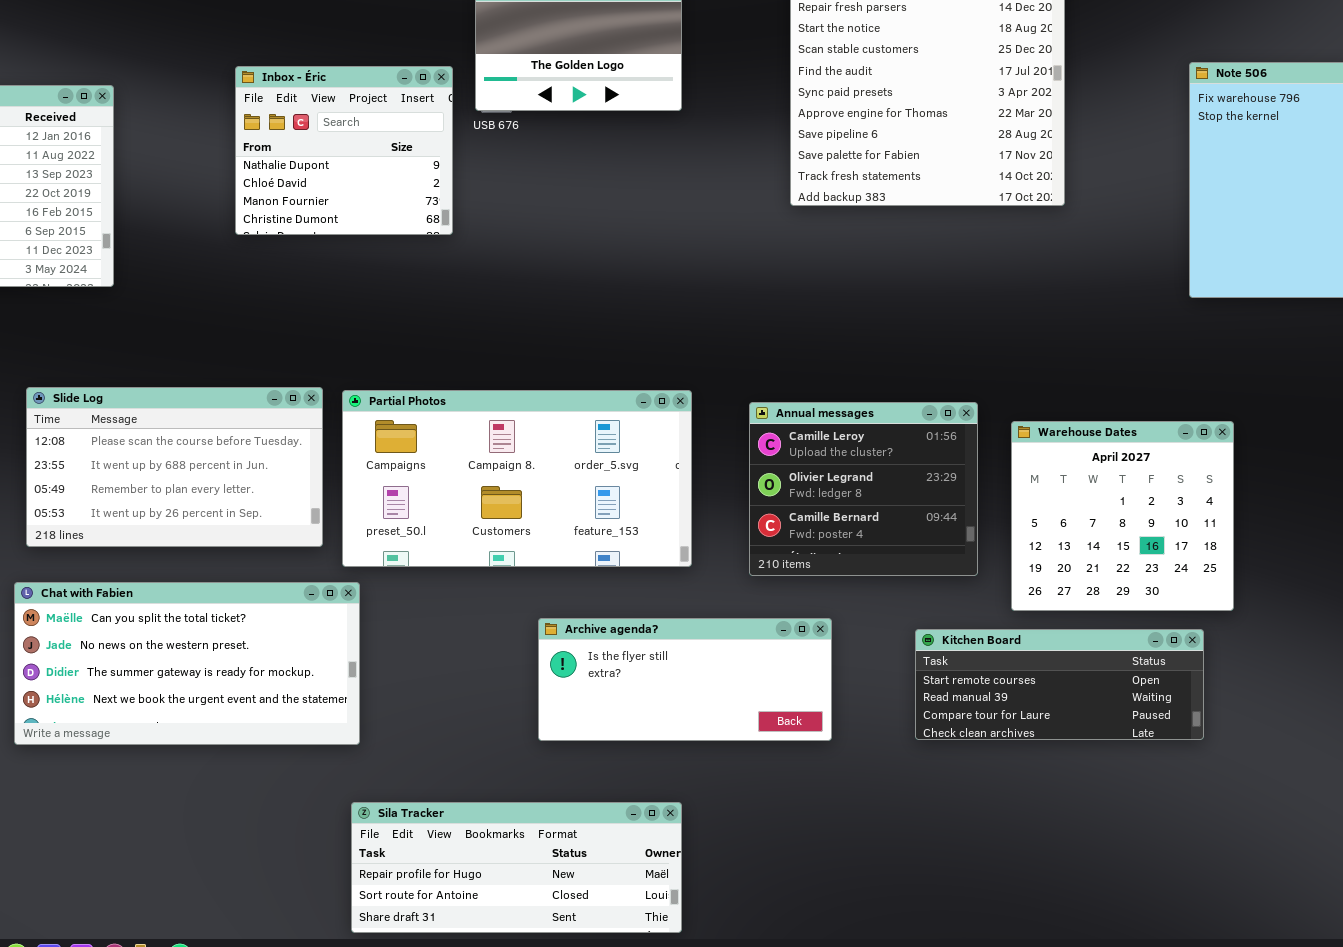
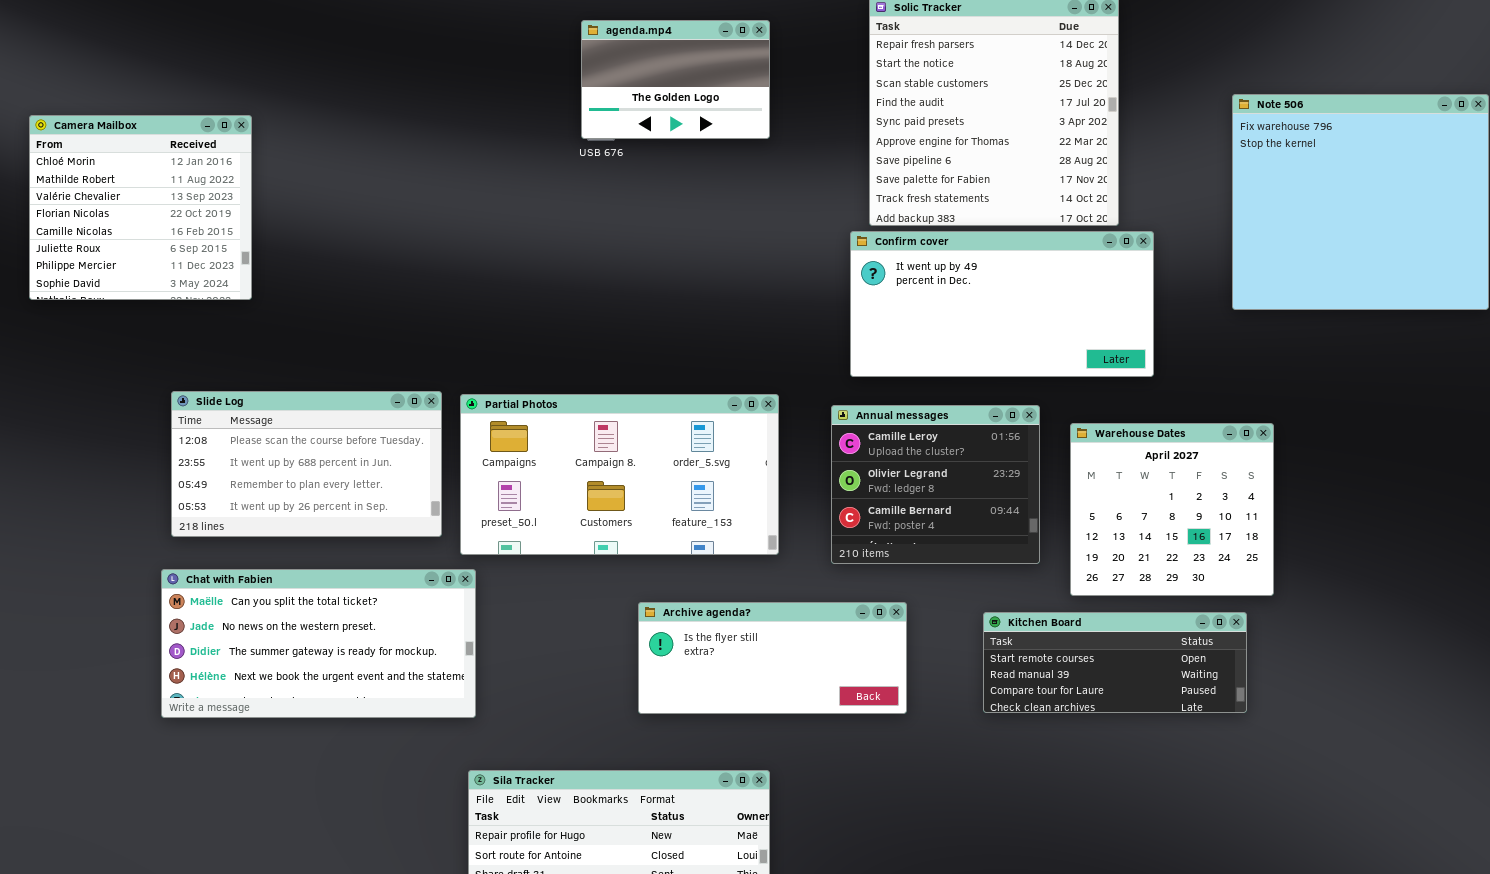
Inbox - Éric: [235,66,453,235] -> none, closed
Confirm cover: none -> [850,231,1154,377], opened

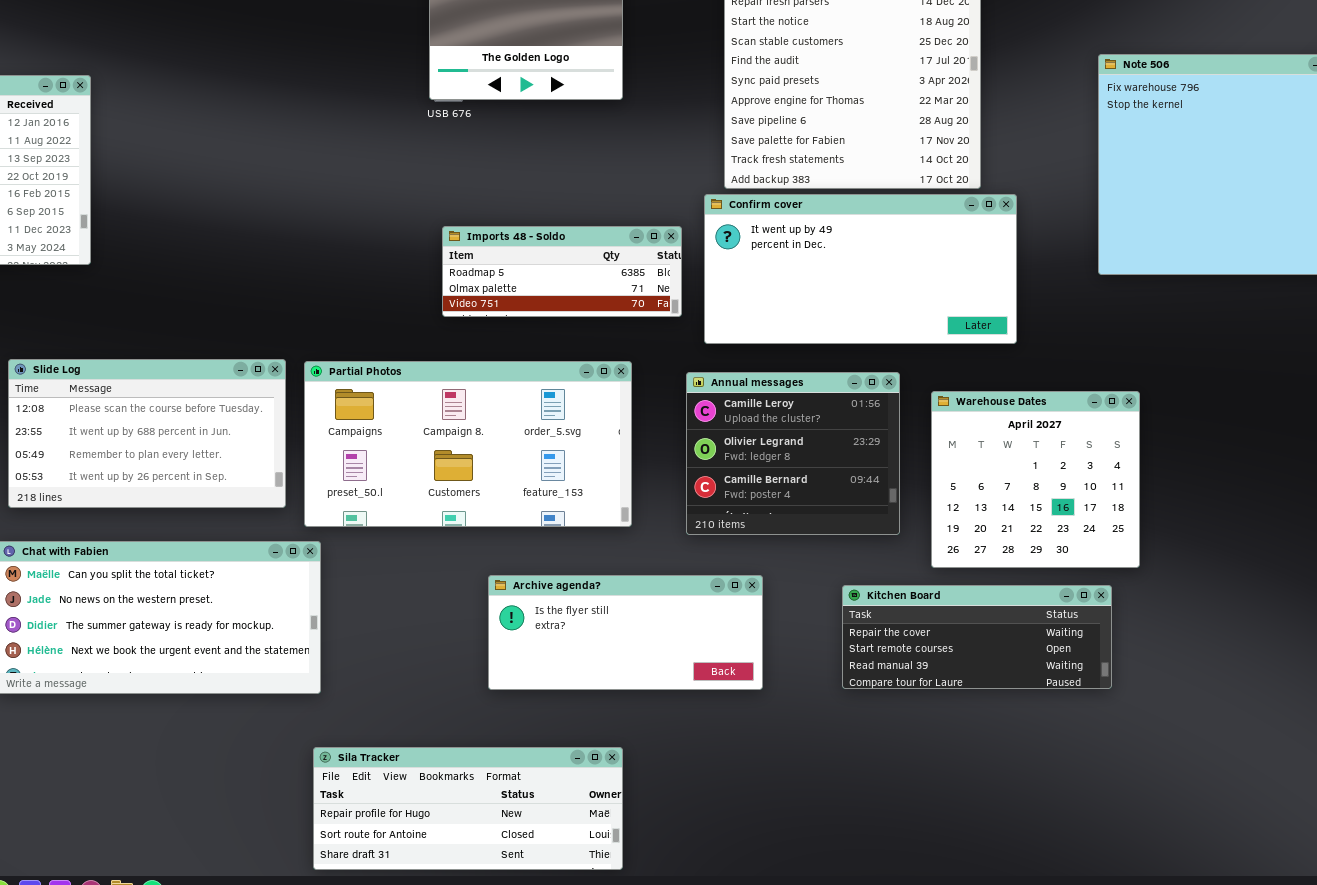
Imports 48 - Soldo: none -> [442,226,682,317], opened
Kitchen Board: [983,612,1247,713] -> [842,585,1112,689], scrolled up 1 row

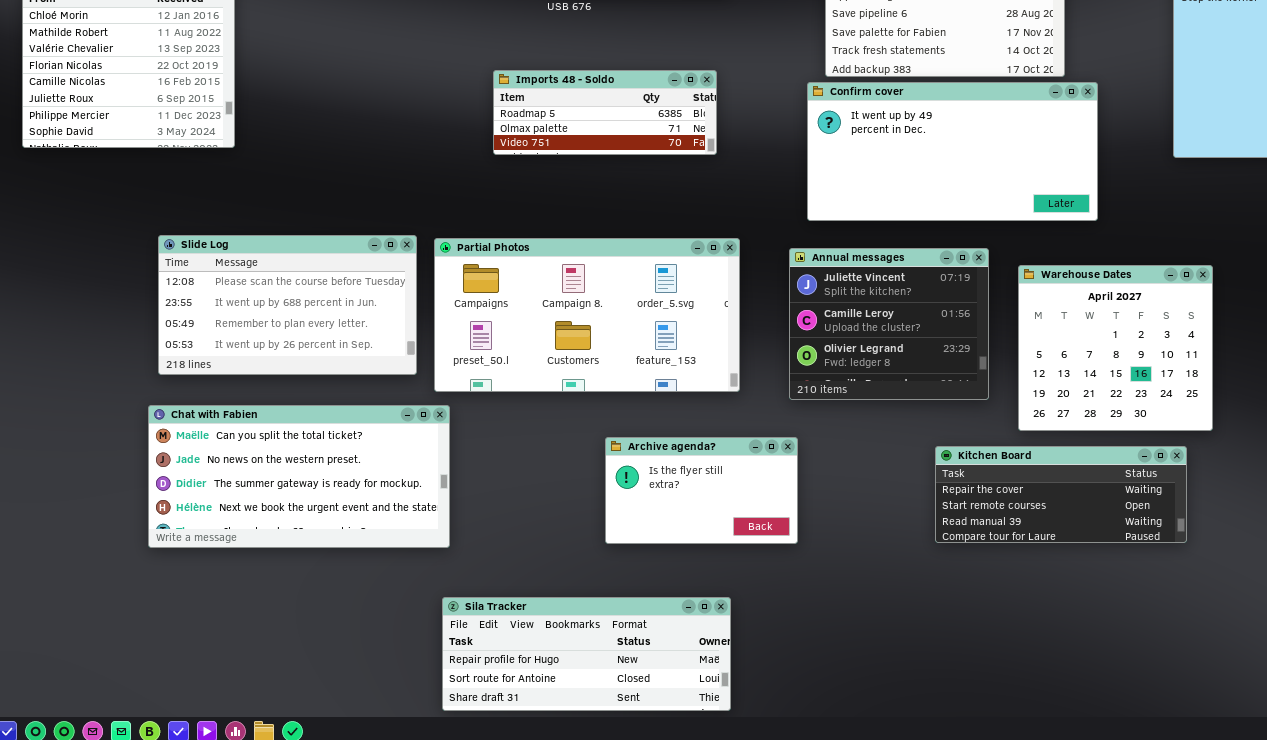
Imports 48 - Soldo: [442,226,682,317] -> [493,70,717,155], moved
Annual messages: [686,372,900,535] -> [789,248,989,400], scrolled up 1 row
Archive agenda?: [488,575,763,690] -> [605,437,798,544], resized

